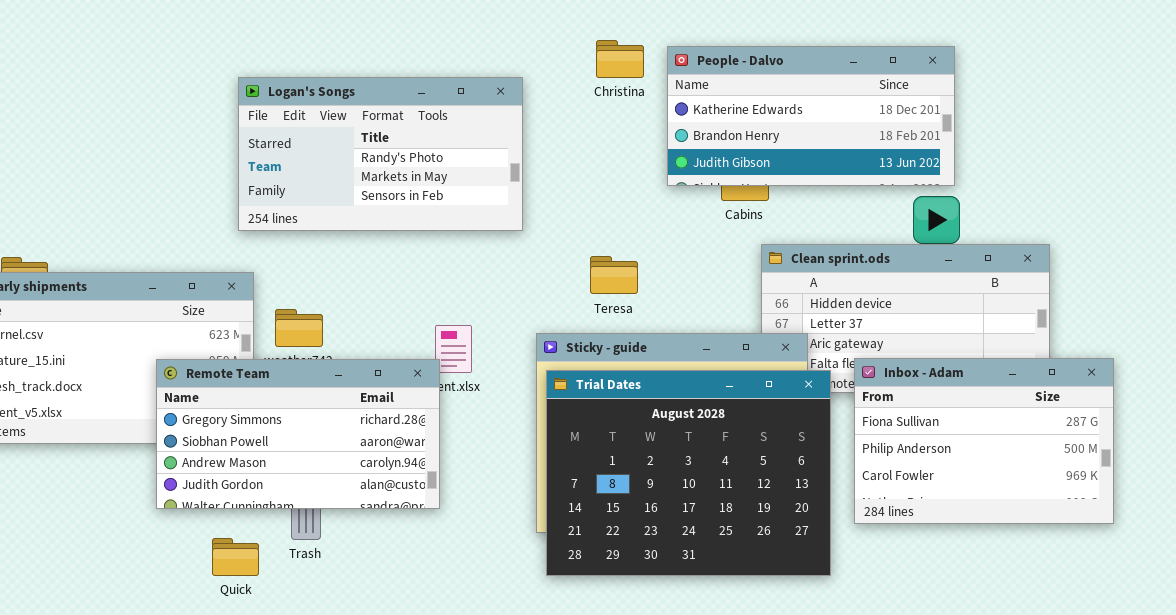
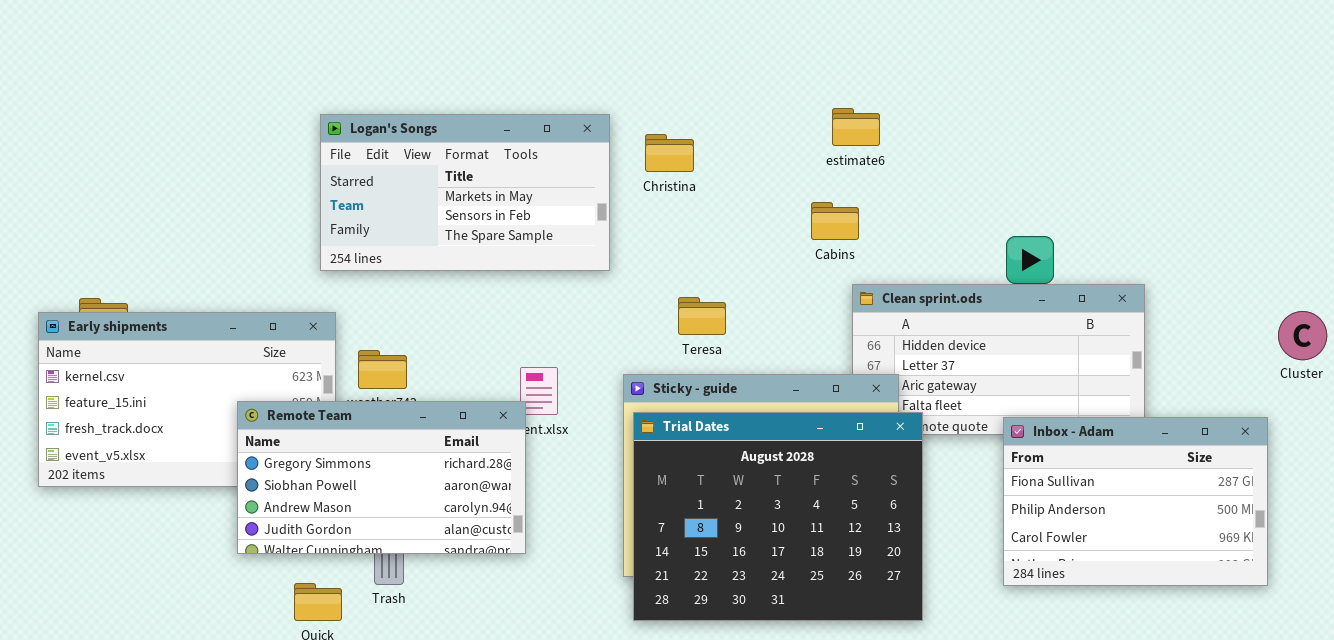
Christina: [596,40,644,78] -> [645,134,694,172], moved
People - Dalvo: [667,46,955,186] -> none, closed
Logan's Songs: [238,77,523,231] -> [320,114,610,271], scrolled down 1 row
Inbox - Adam: [854,358,1114,524] -> [1003,417,1268,586], moved

